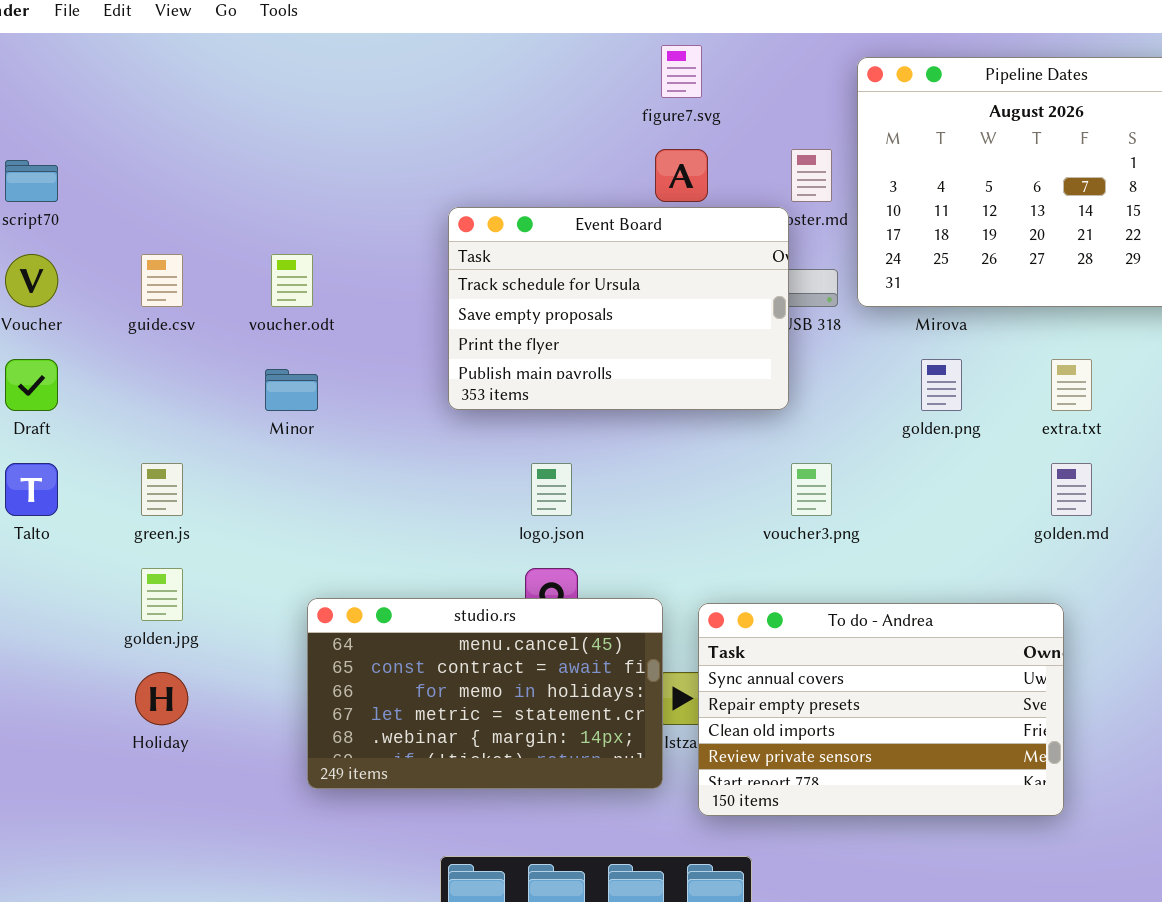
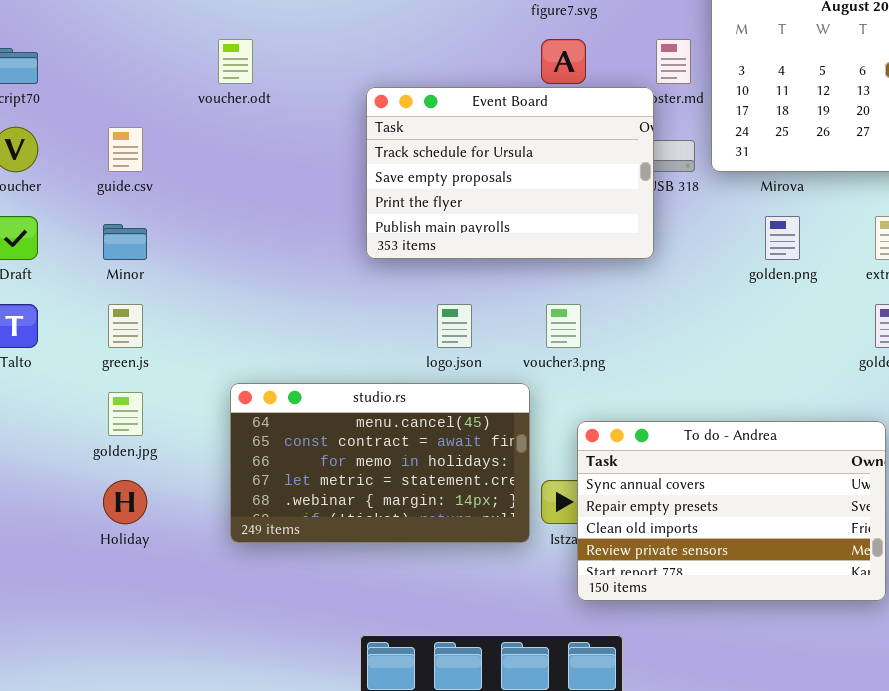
voucher.odt: [271,254,313,307] -> [218,39,253,84], moved
Minor: [265,369,318,411] -> [103,224,147,260], moved
voucher3.png: [791,463,832,516] -> [546,304,581,348], moved
studio.rs: [307,598,663,789] -> [230,383,530,543], moved

